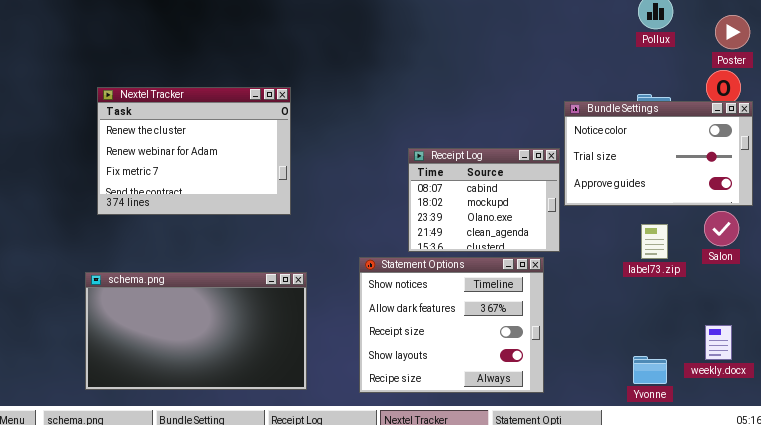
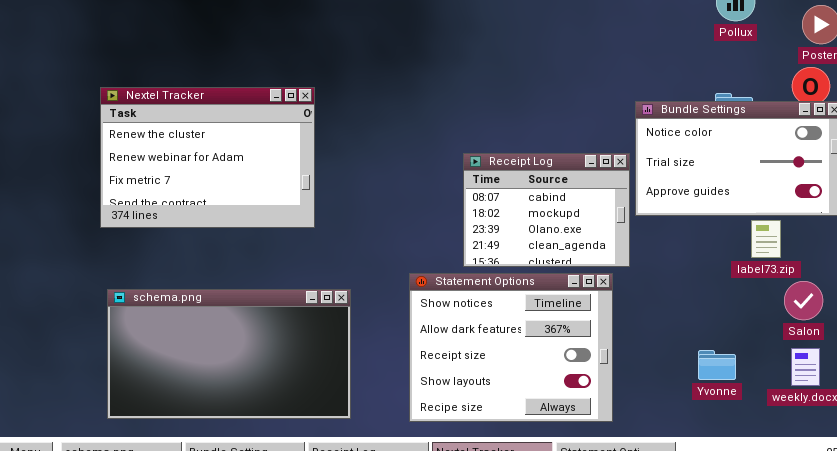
Nextel Tracker: [97,87,291,215] -> [100,87,315,228], moved
Salon: [704,211,739,246] -> [784,281,823,320], moved
label73.zip: [641,224,668,259] -> [751,220,781,258], moved
Yvonne: [633,356,667,384] -> [698,350,736,380], moved

